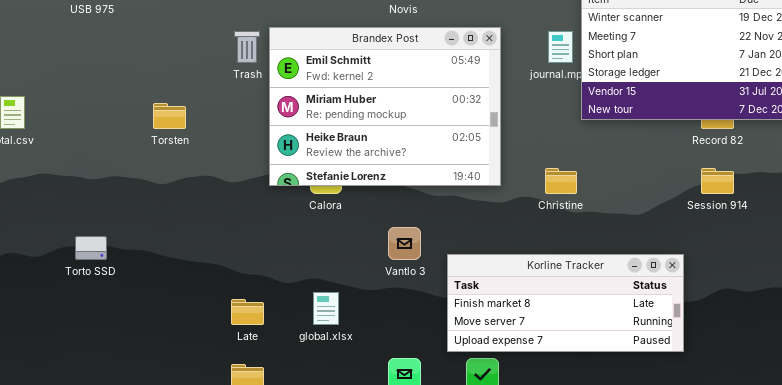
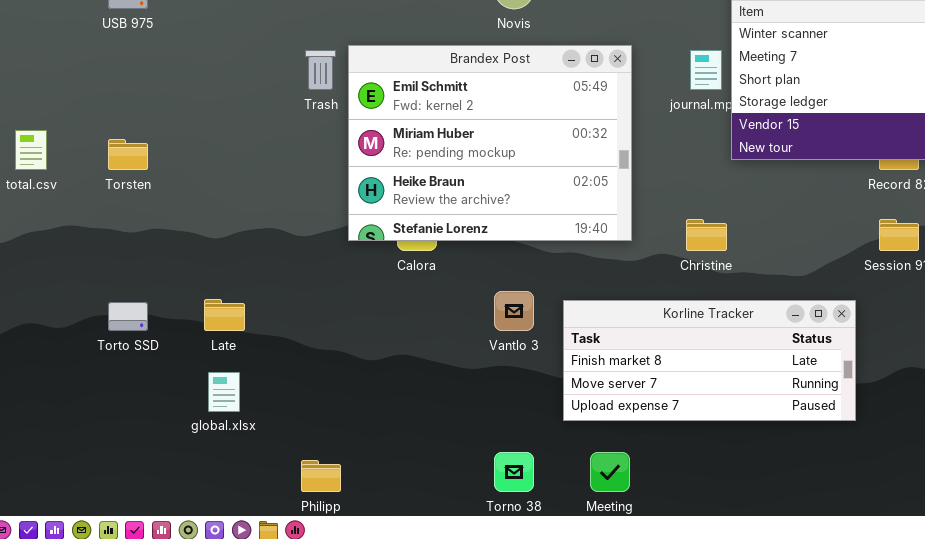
Torsten: [153,103,186,129] -> [108,139,148,170], moved
Korline Tracker: [447,254,684,352] -> [563,300,856,421], moved
global.xlsx: [313,292,339,325] -> [208,372,240,412], moved
Late: [231,299,264,325] -> [204,299,245,331], moved

